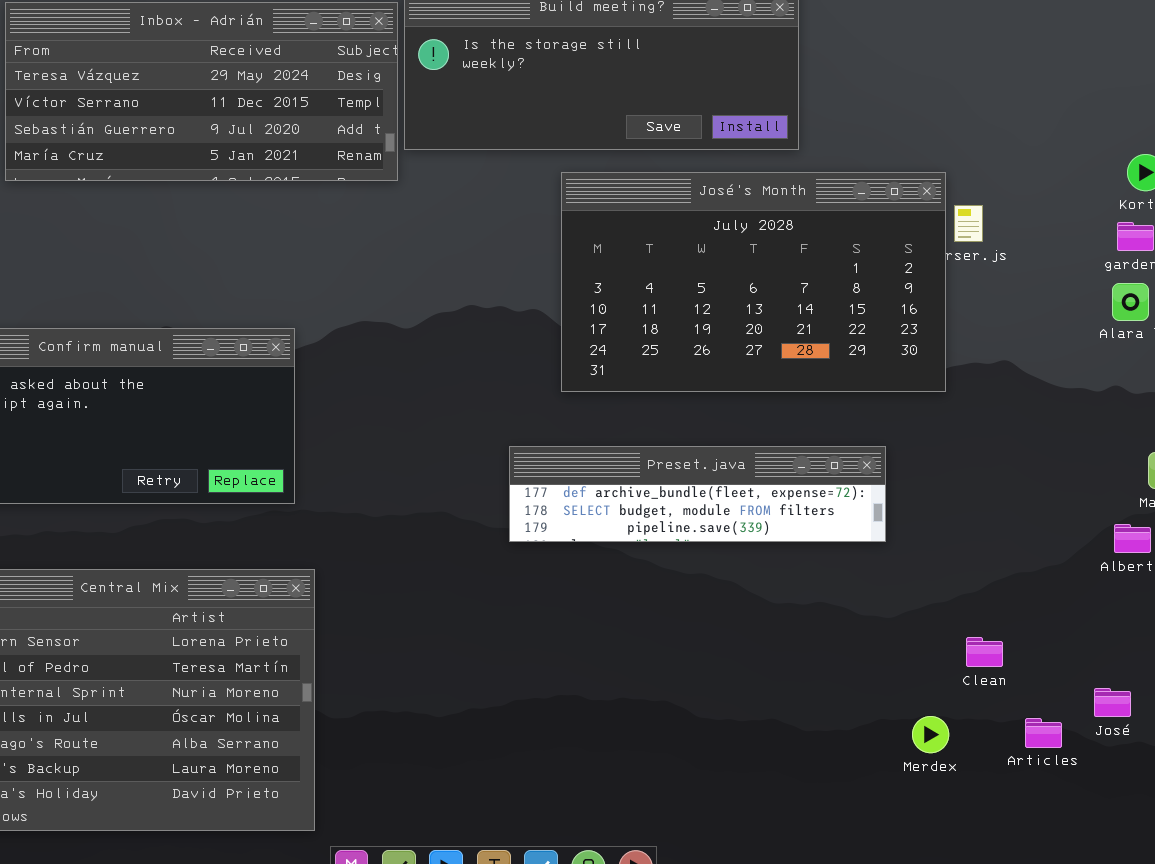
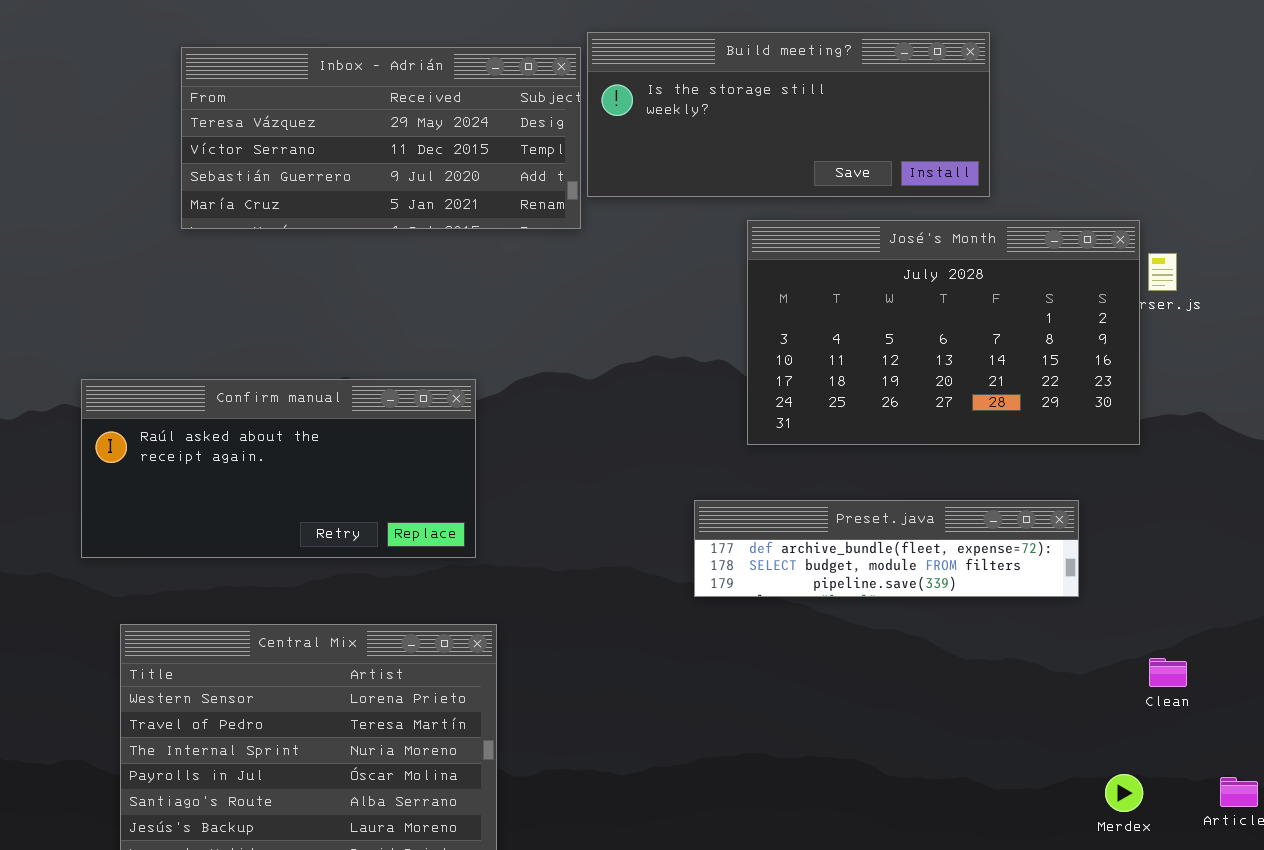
Clean: [966,637,1003,667] -> [1149,658,1187,687], moved

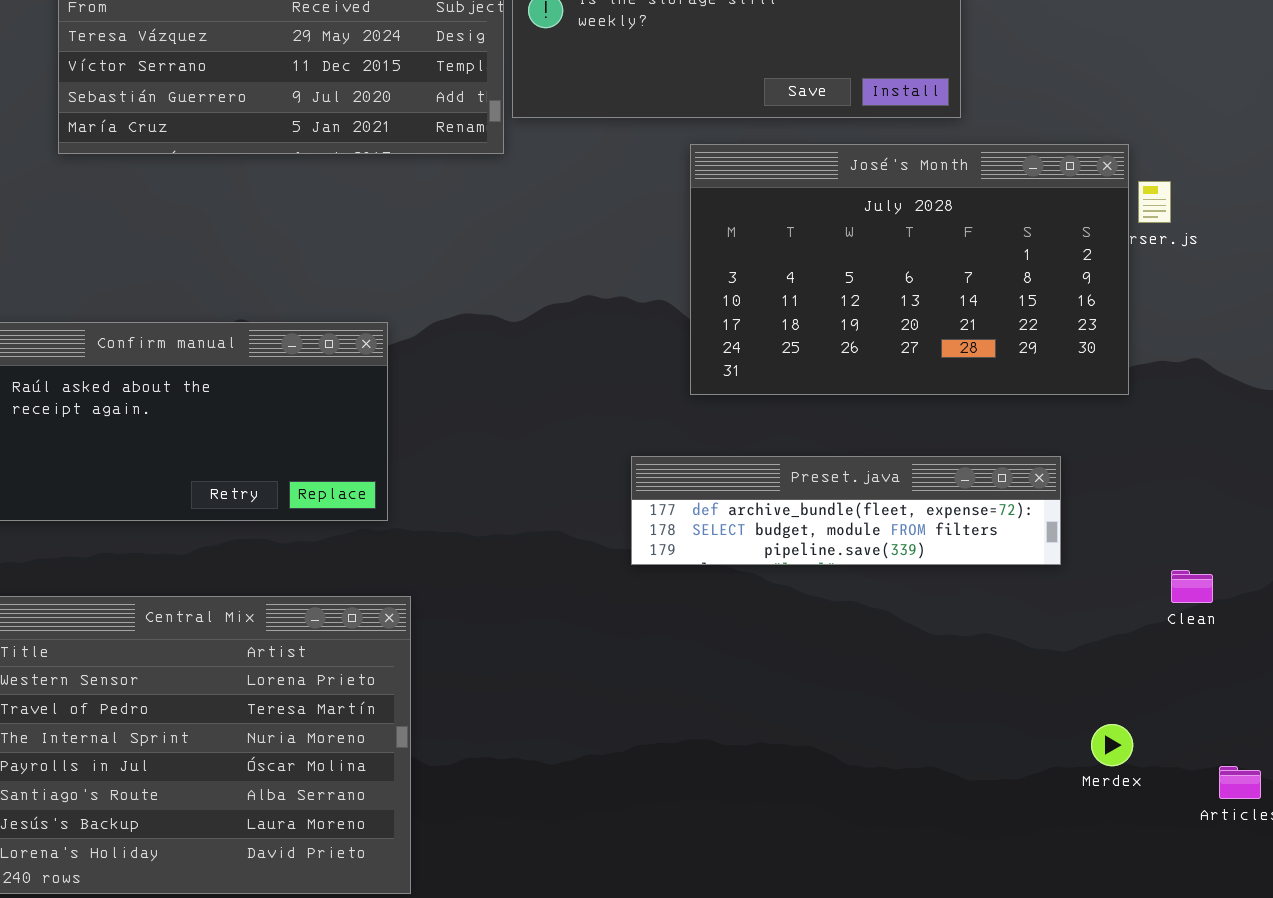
Clean: [1149,658,1187,687] -> [1171,570,1213,603], moved
Merdex: [1105,774,1143,812] -> [1091,724,1133,766], moved

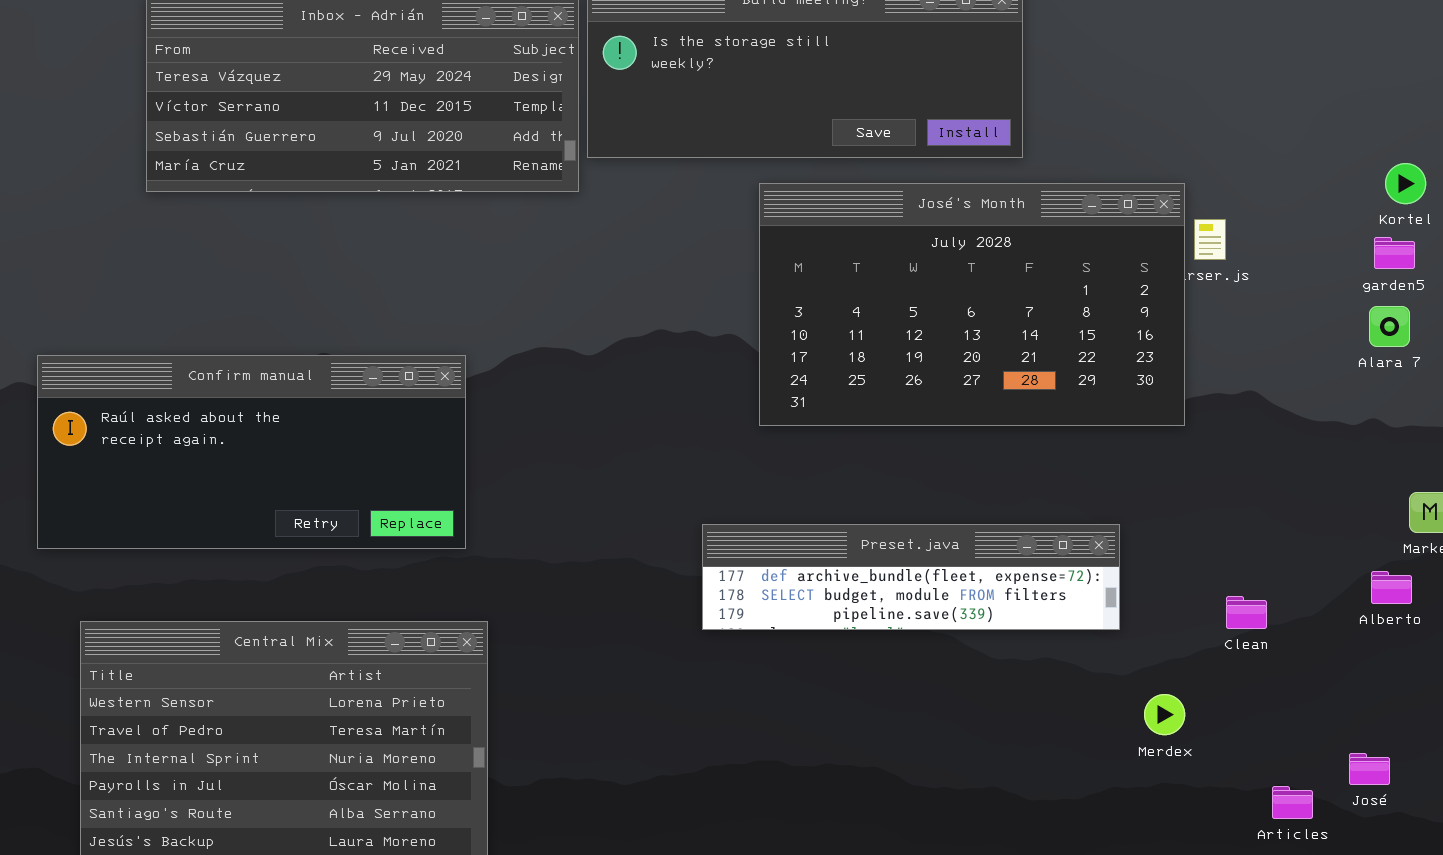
Preset.java: [631,456,1061,565] -> [702,524,1120,630], moved
Merdex: [1091,724,1133,766] -> [1144,694,1185,735], moved

